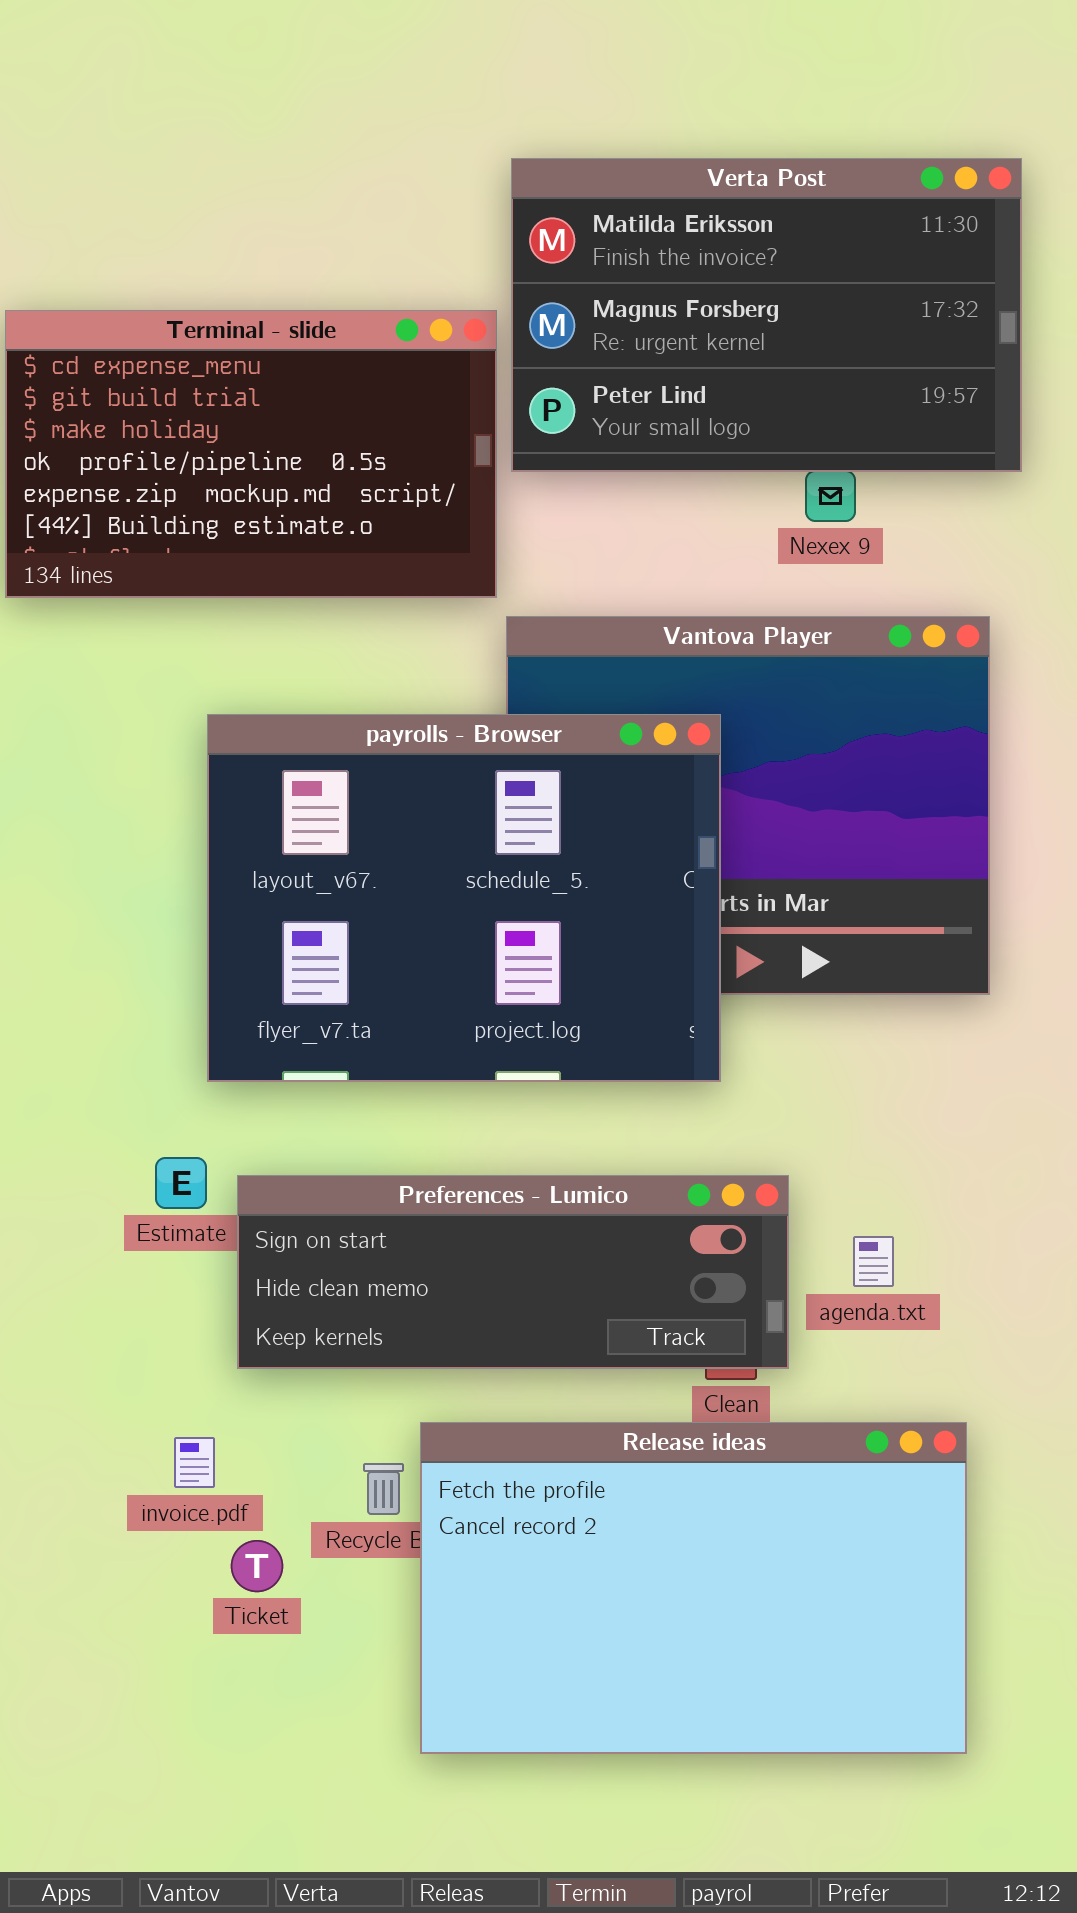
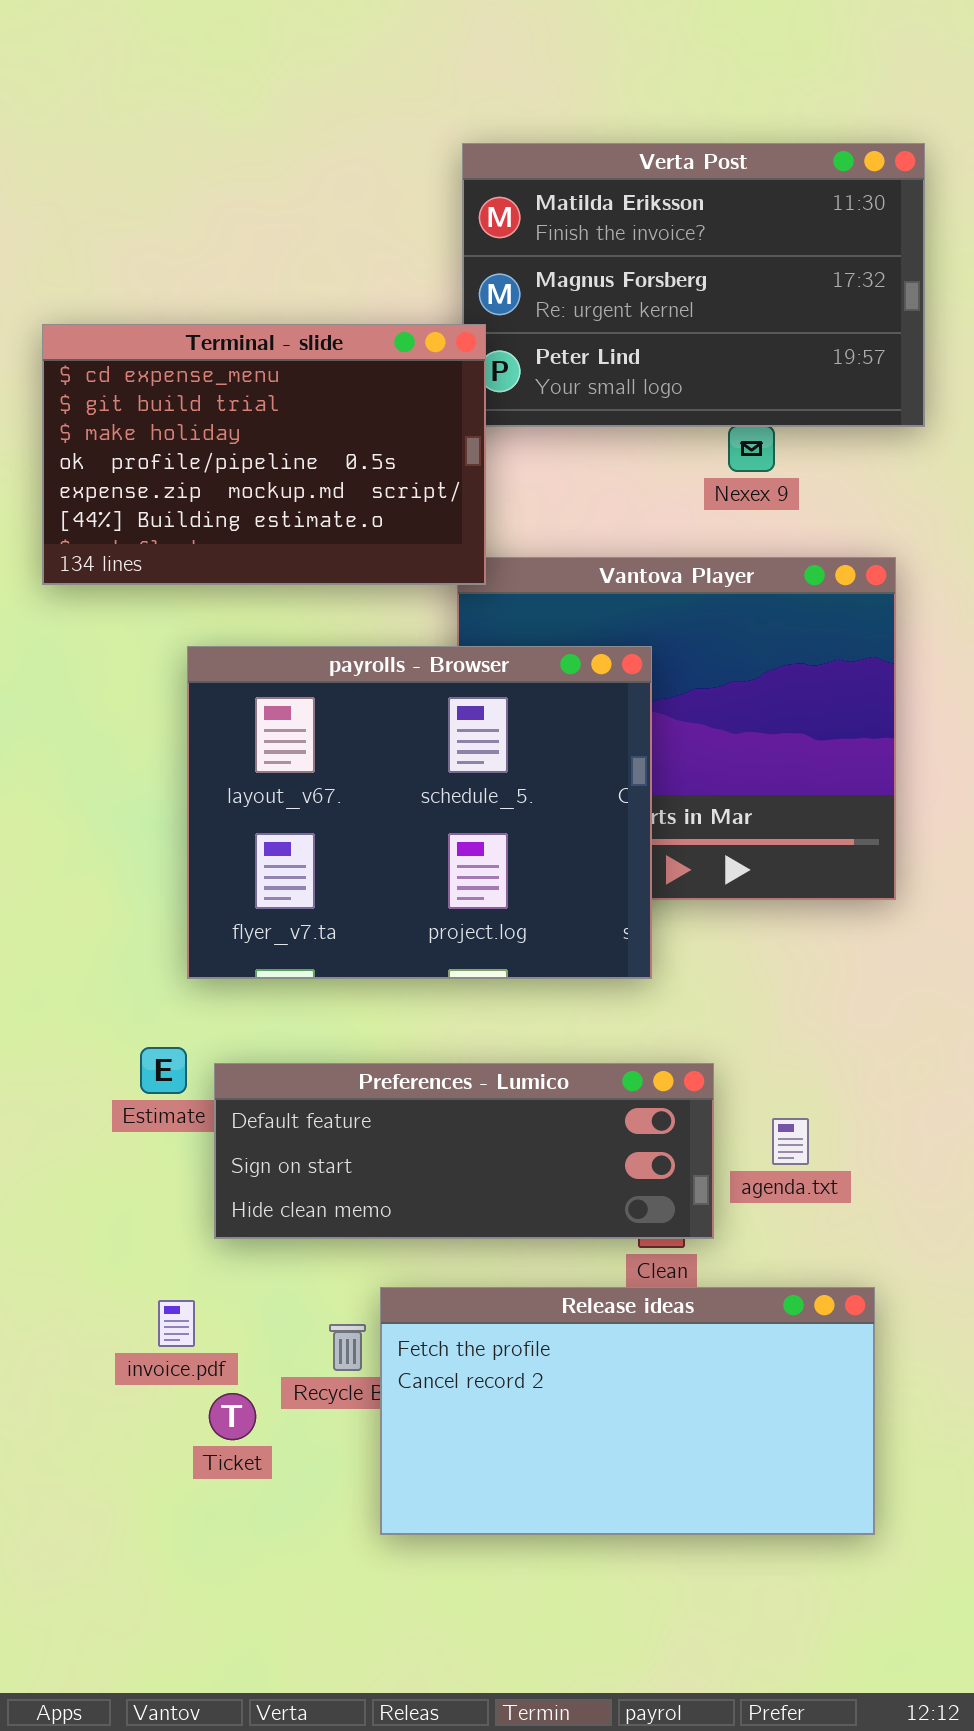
Terminal - slide: [5,310,497,598] -> [42,324,486,585], moved
Preferences - Lumico: [237,1175,789,1369] -> [214,1063,714,1239], scrolled up 1 row
Release ideas: [420,1422,967,1754] -> [380,1287,875,1535], resized

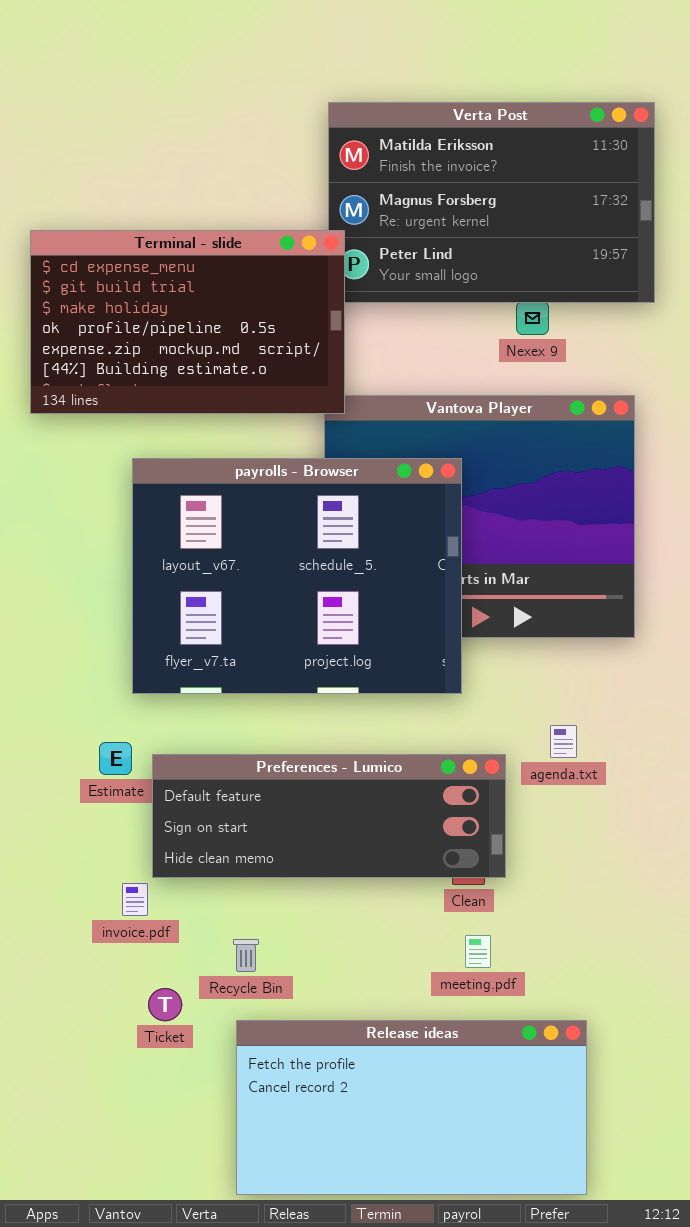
agenda.txt: [772,1118,809,1165] -> [550,725,577,758], moved
Release ideas: [380,1287,875,1535] -> [236,1020,587,1195], moved
invoice.pdf: [158,1300,195,1347] -> [122,883,148,916], moved

